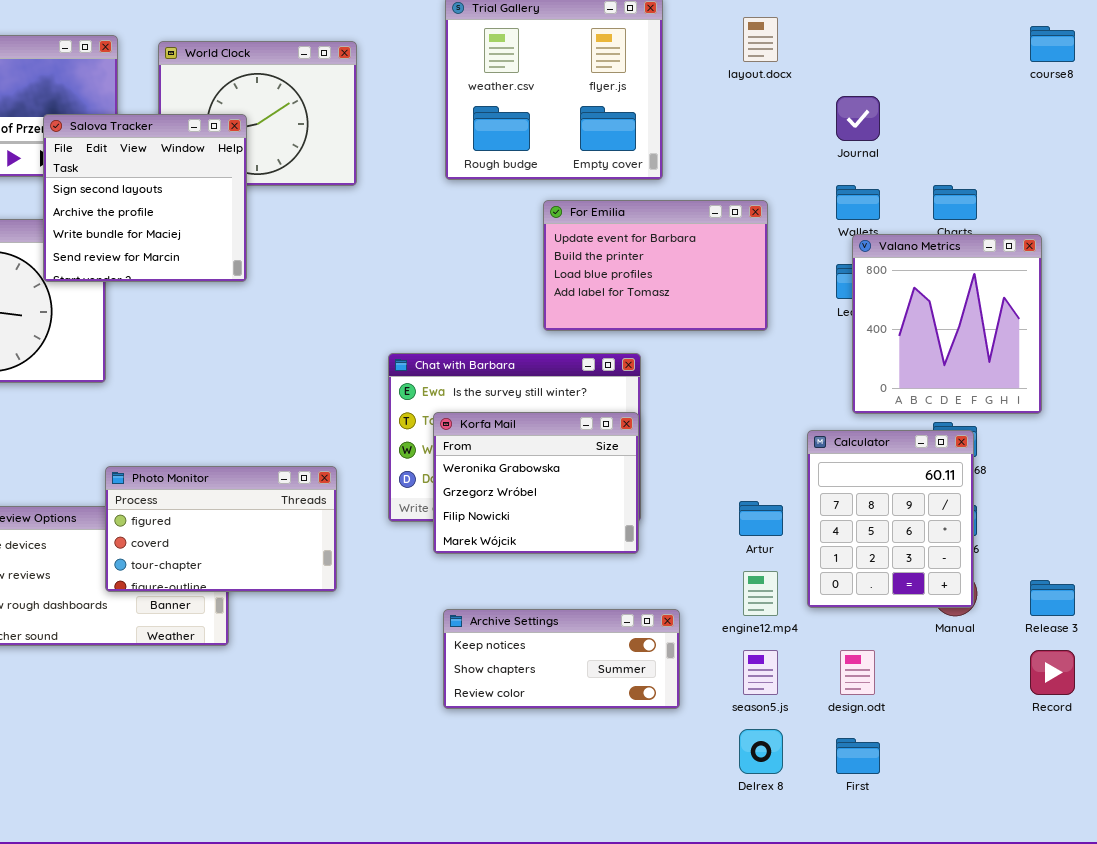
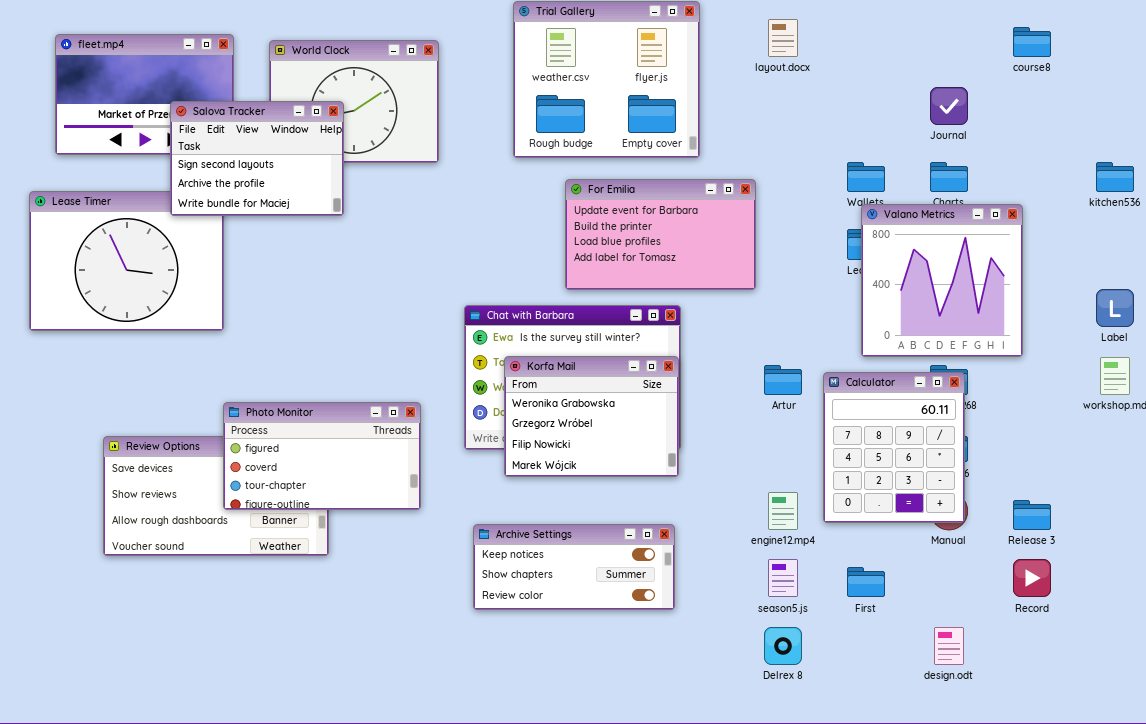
Journal: [836,96,880,141] -> [930,87,968,125], moved
Salova Tracker: [43,114,247,282] -> [170,101,344,216], resized
For Emilia: [543,200,768,331] -> [565,179,756,290], moved
Artur: [739,501,783,536] -> [764,365,802,395], moved
Archive Settings: [443,609,680,709] -> [473,524,675,610], moved
design.odt: [840,650,875,695] -> [934,627,964,665], moved
First: [836,738,880,774] -> [847,567,885,597], moved

